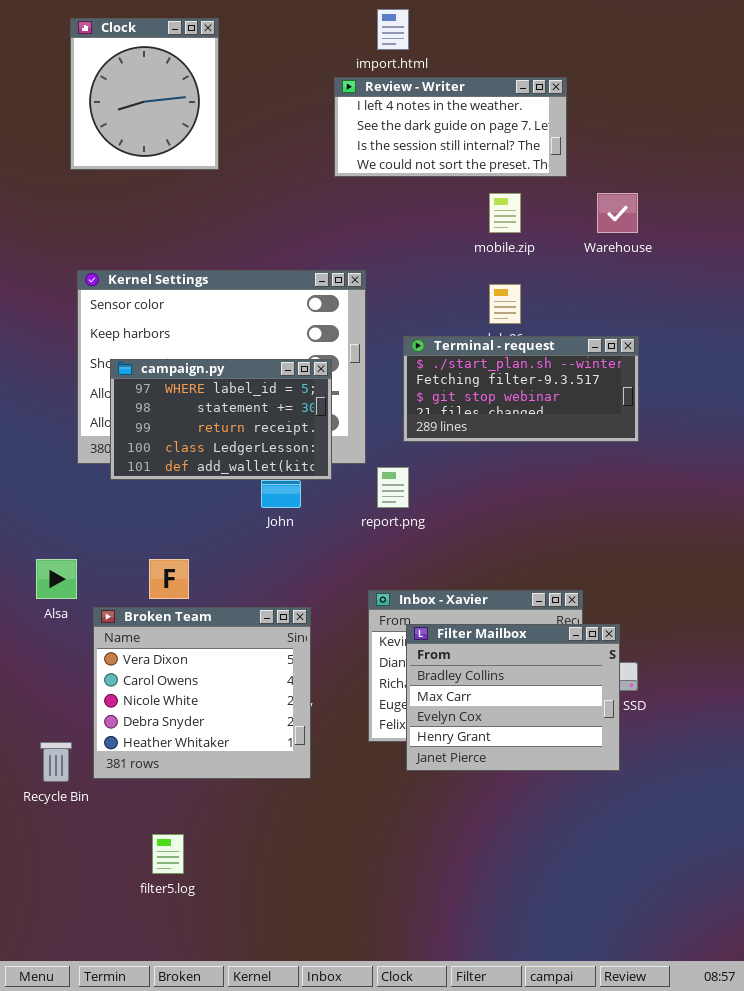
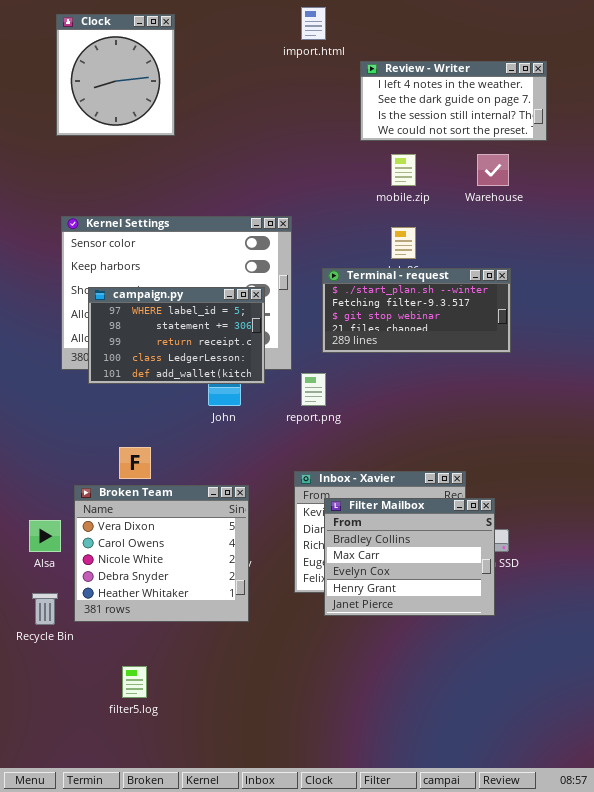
Review - Writer: [334,77,567,177] -> [360,61,547,141], moved
Alsa: [36,559,77,599] -> [29,520,61,552], moved

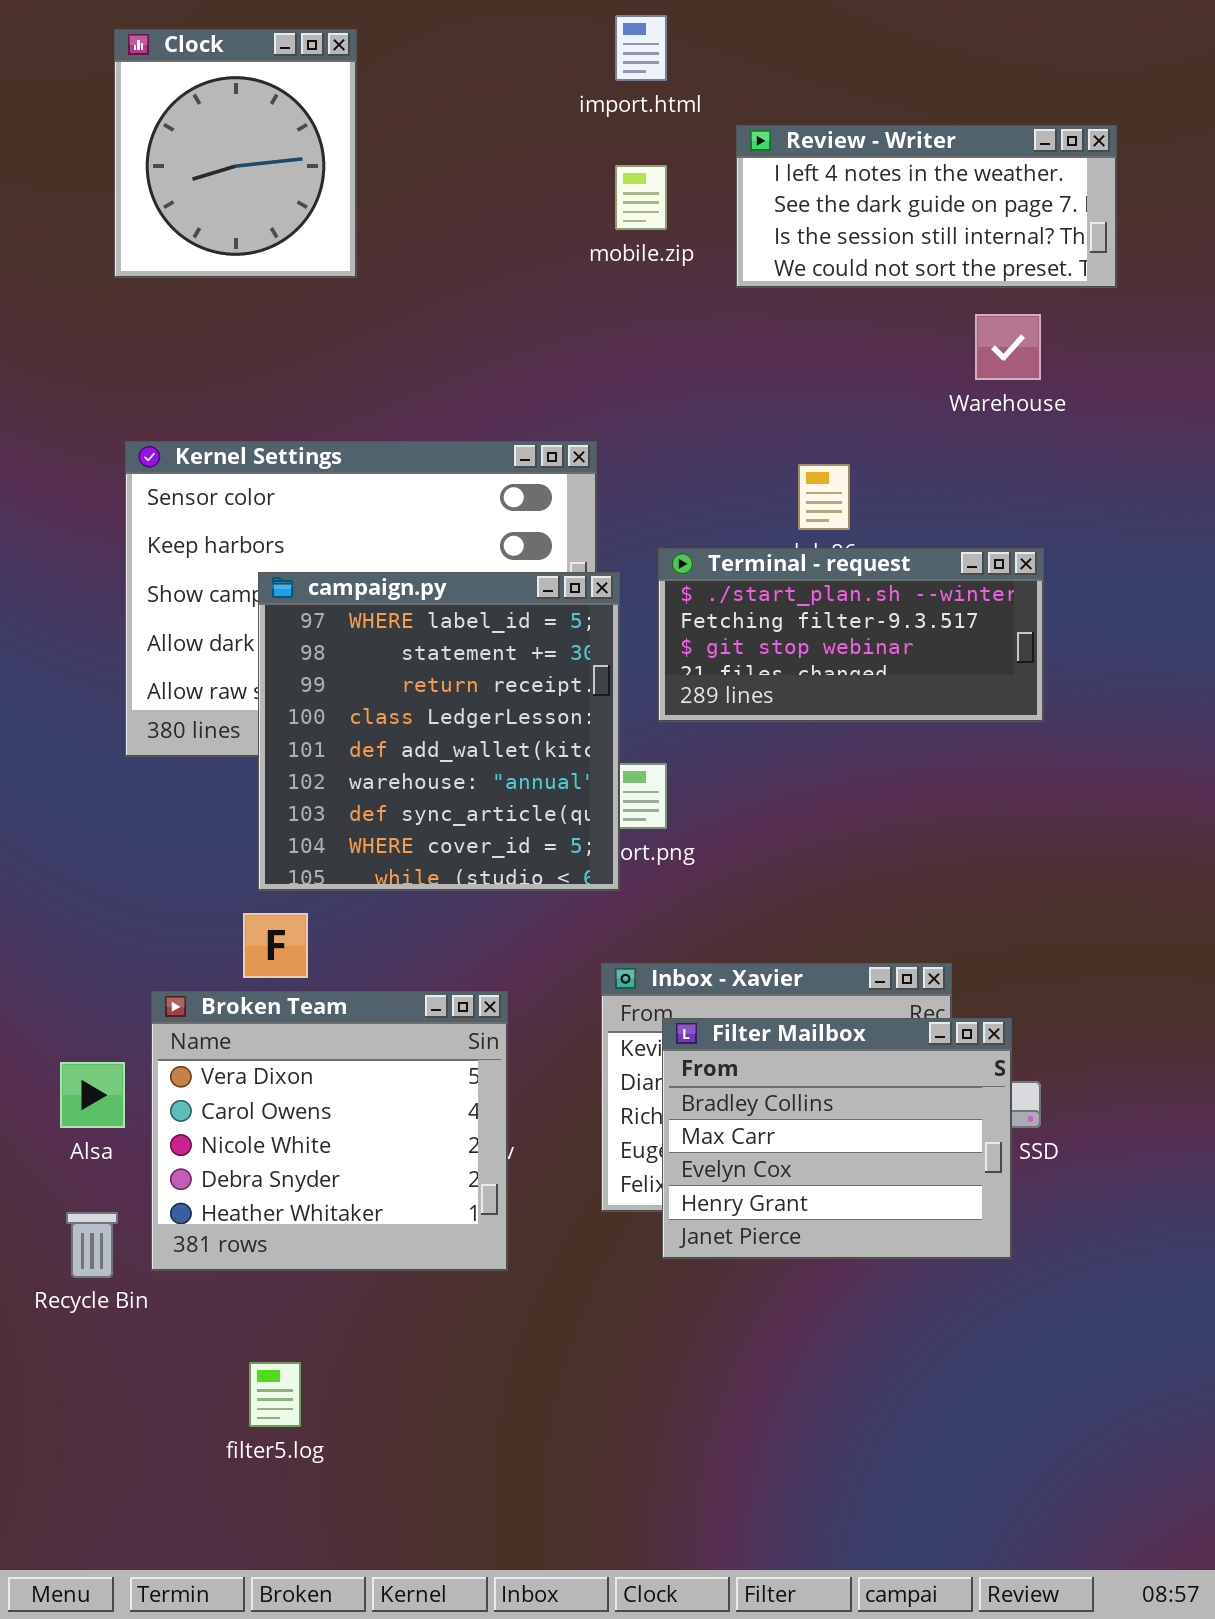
mobile.zip: [391,154,416,186] -> [615,165,667,230], moved
campaign.py: [88,287,265,384] -> [258,572,620,891], moved, resized

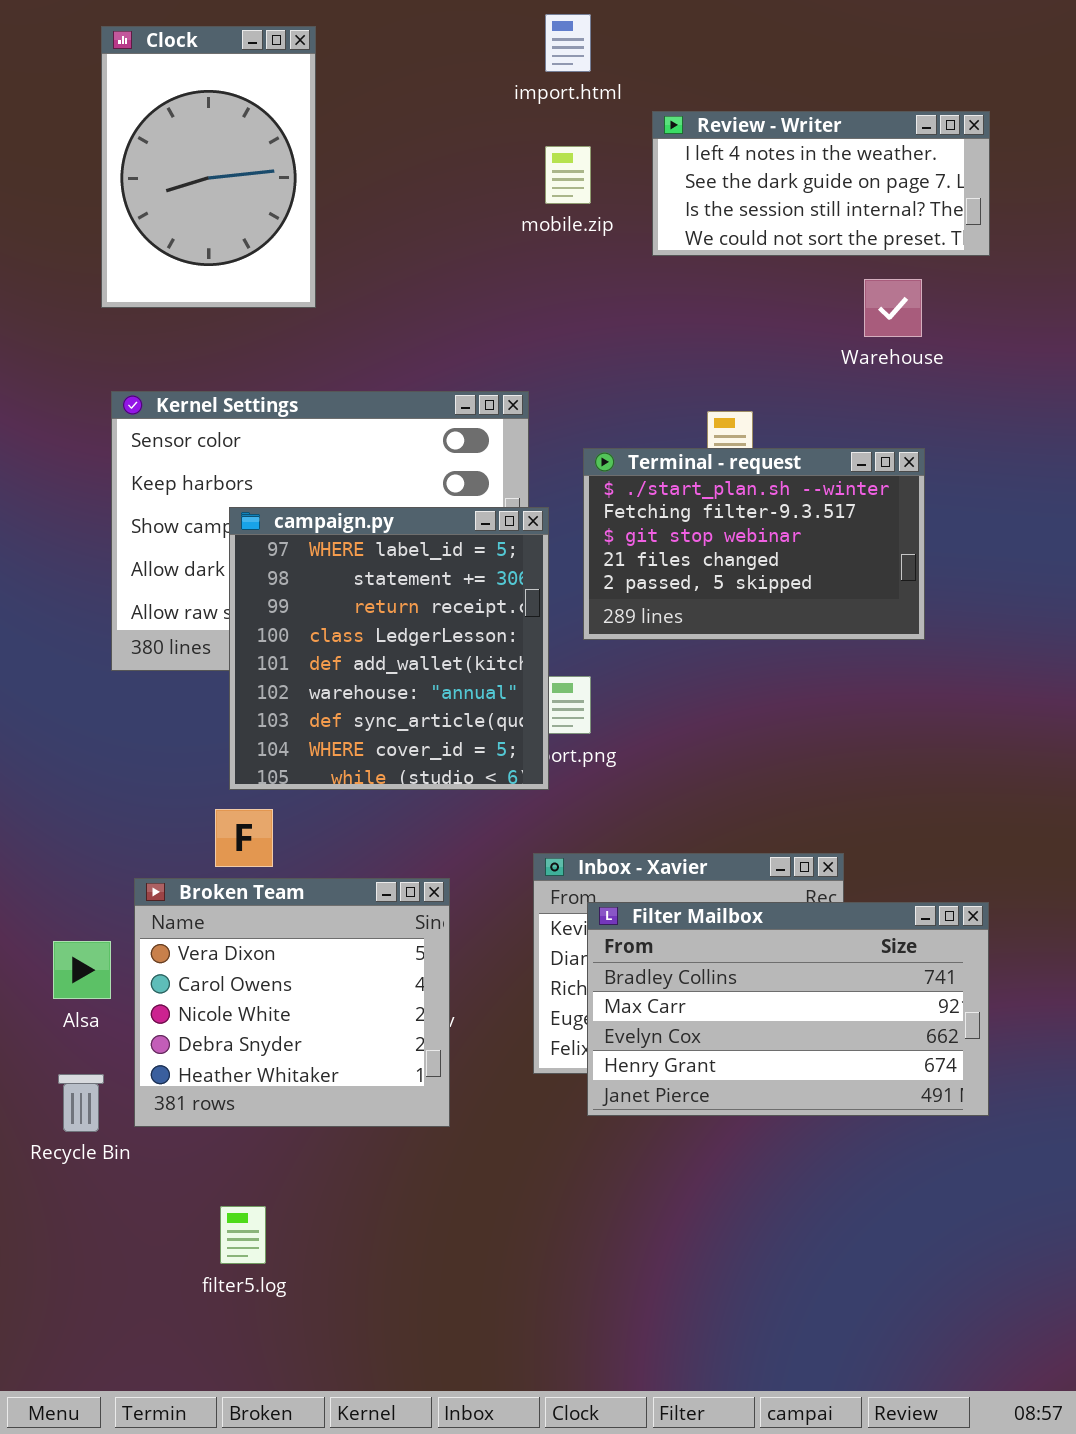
Clock: [114,29,357,278] -> [101,26,316,308], resized
Terminal - request: [658,548,1044,722] -> [583,448,925,640], resized
Filter Mailbox: [662,1018,1012,1259] -> [587,902,989,1116], resized

